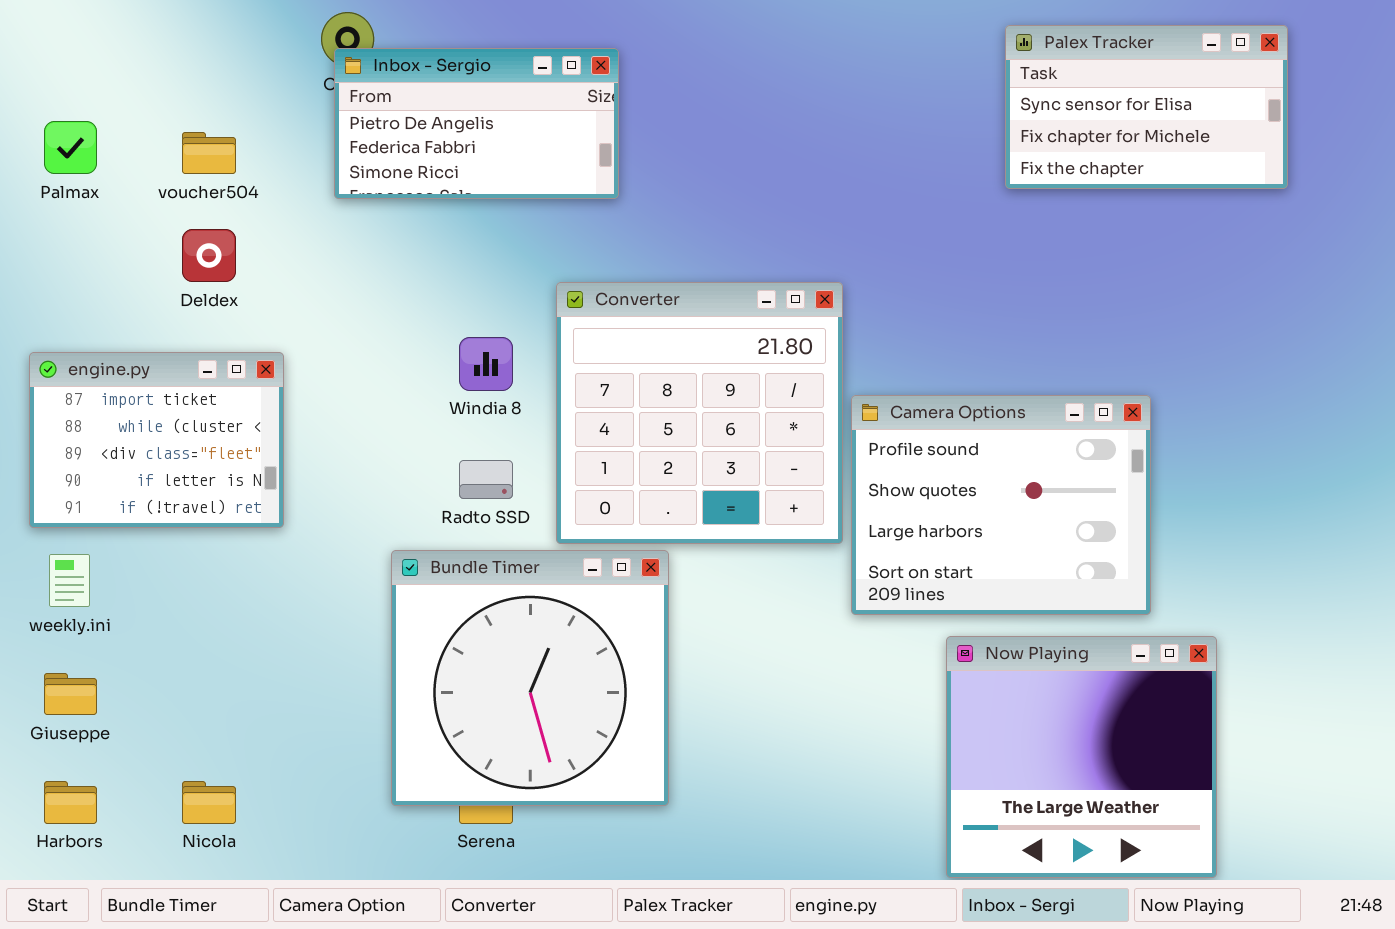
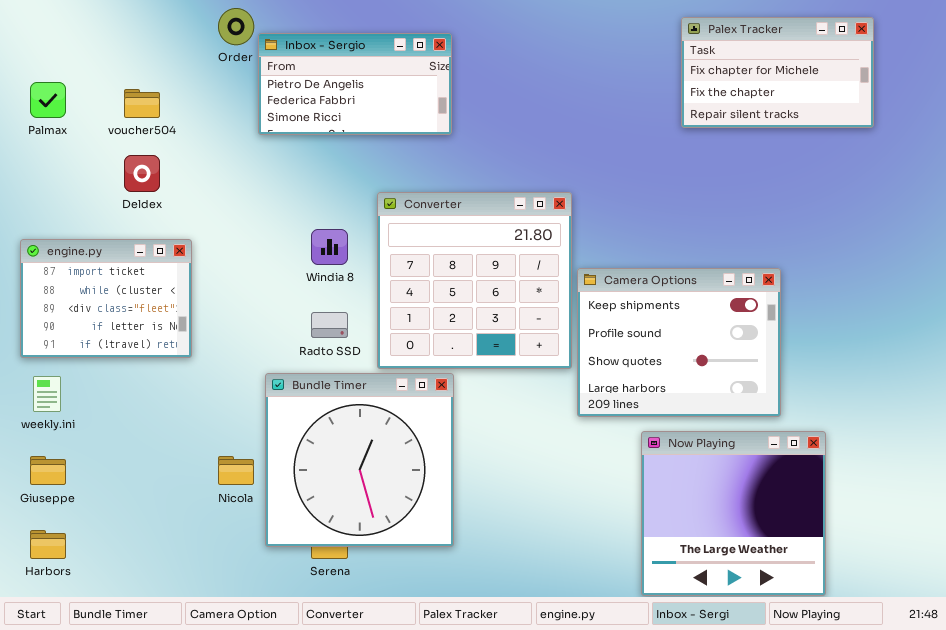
Palex Tracker: [1005,25,1288,189] -> [681,17,874,128], scrolled down 1 row
Inbox - Sergio: [334,48,619,199] -> [258,33,452,135], moved
Camera Options: [851,395,1151,615] -> [577,268,781,417], scrolled up 1 row
Nicola: [182,781,236,824] -> [218,456,254,485], moved

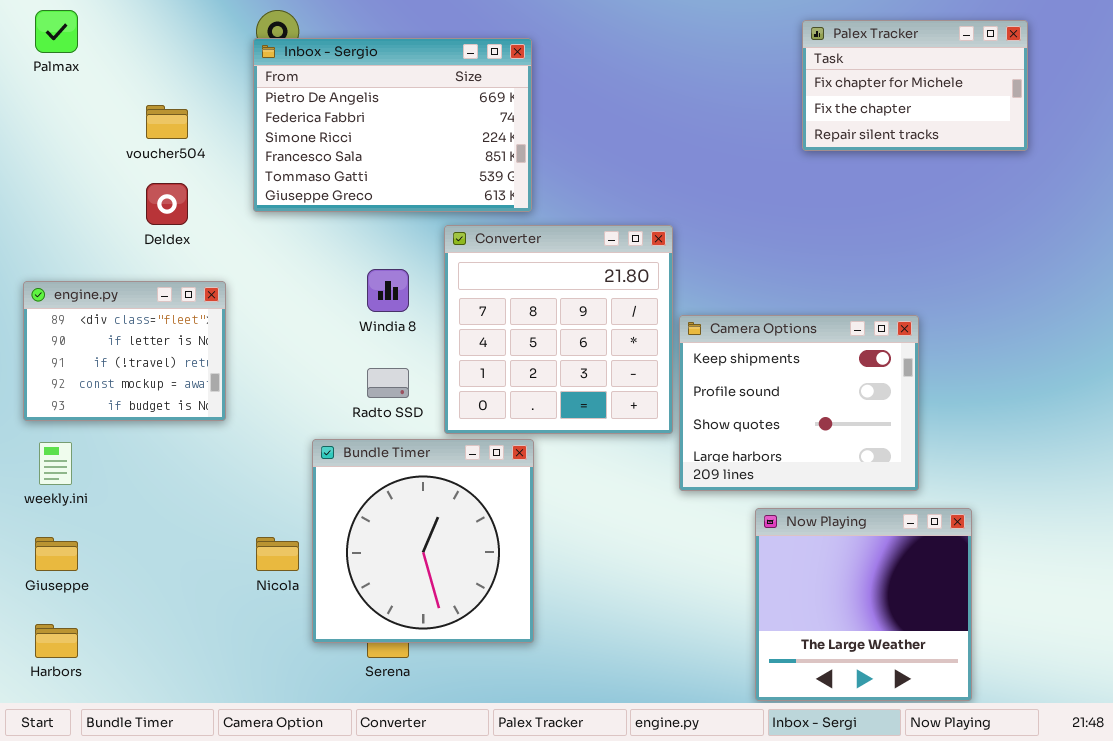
Inbox - Sergio: [258,33,452,135] -> [253,38,532,212], resized
Palmax: [30,82,66,118] -> [35,10,78,53], moved
engine.py: [20,239,192,358] -> [23,281,226,421], scrolled down 2 rows

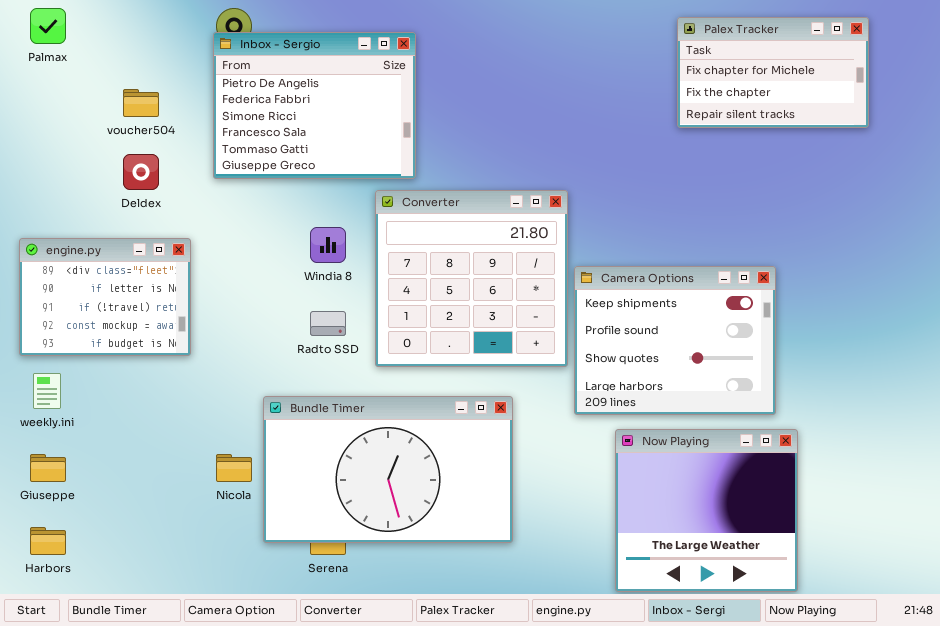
Inbox - Sergio: [253,38,532,212] -> [213,32,416,179], resized
Bundle Timer: [312,439,534,643] -> [263,396,513,543], resized
Now Playing: [755,508,972,701] -> [615,429,798,592], moved

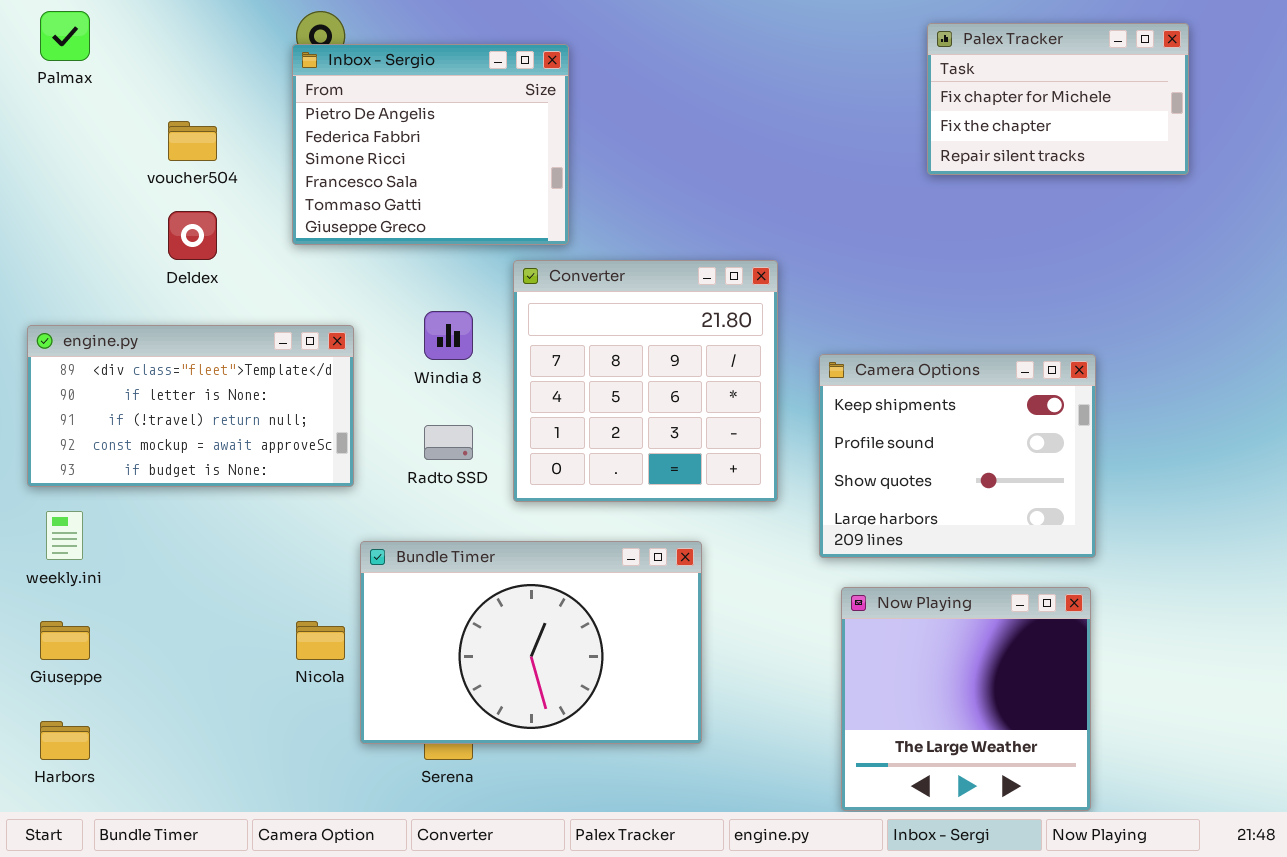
engine.py: [19,238,191,356] -> [27,325,354,487], resized
Camera Options: [574,266,776,415] -> [819,354,1096,558], moved

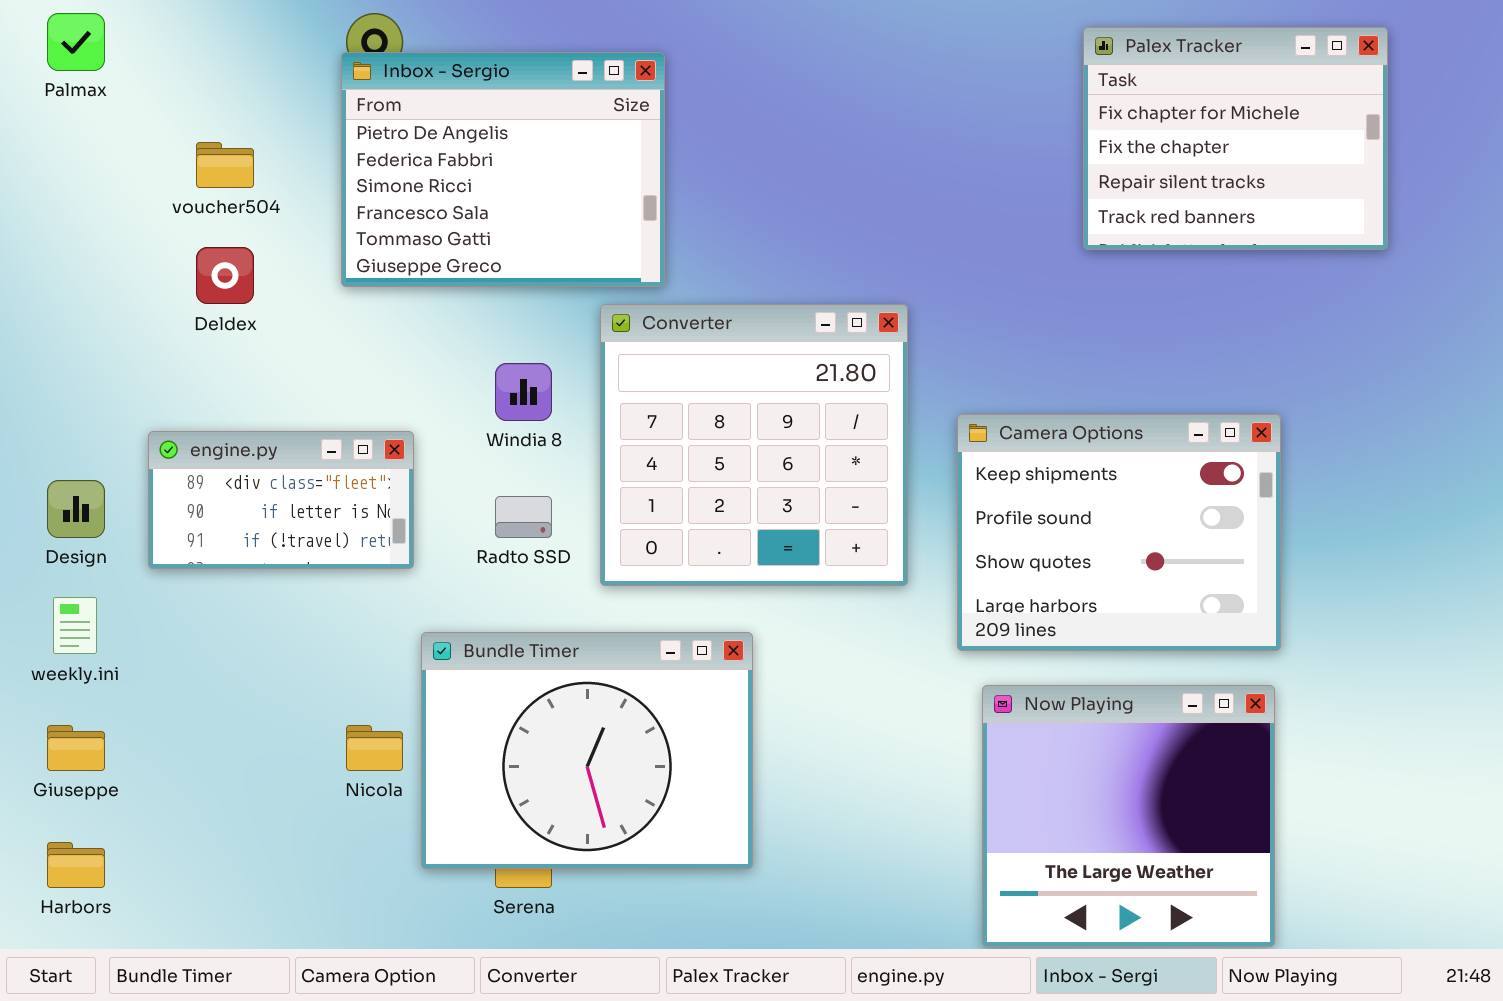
Palex Tracker: [927,23,1189,175] -> [1083,27,1388,250], resized
engine.py: [27,325,354,487] -> [148,431,414,569], resized
Bundle Timer: [360,541,702,744] -> [421,632,753,869], resized

